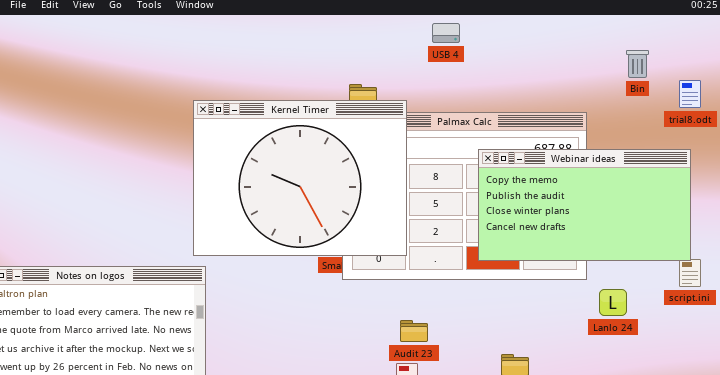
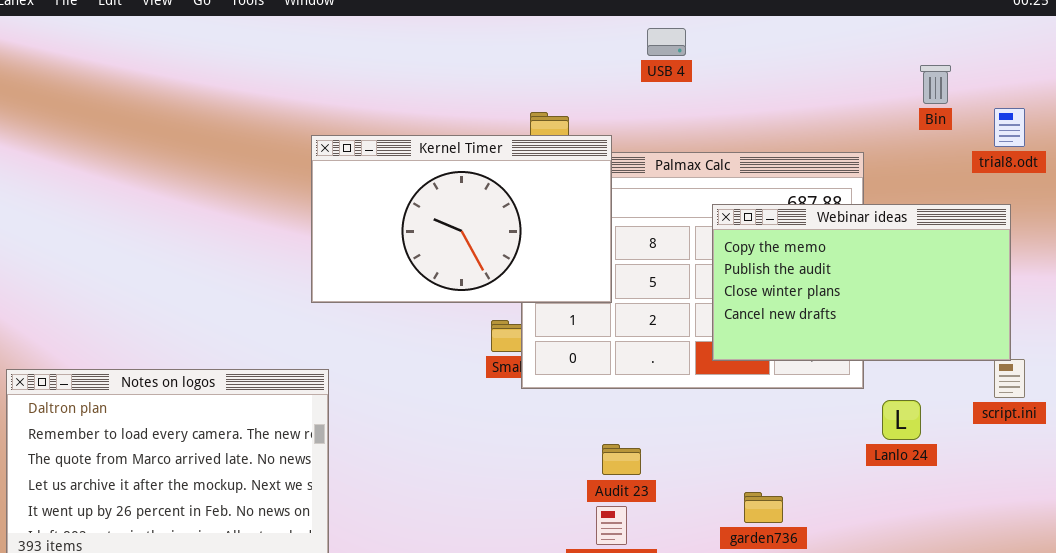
Kernel Timer: [193,100,407,256] -> [311,135,612,303], resized

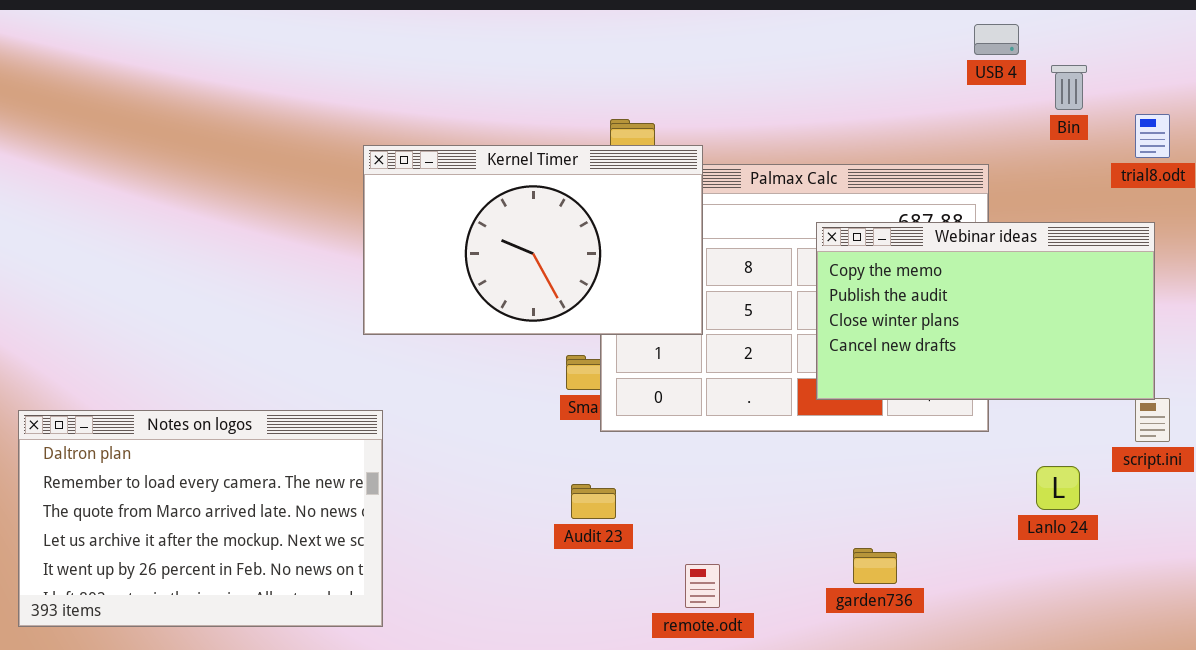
USB 4: [647,28,686,56] -> [974,24,1019,55], moved
Lanlo 24: [882,400,921,440] -> [1036,466,1080,510], moved
Audit 23: [602,444,641,475] -> [571,484,616,519], moved

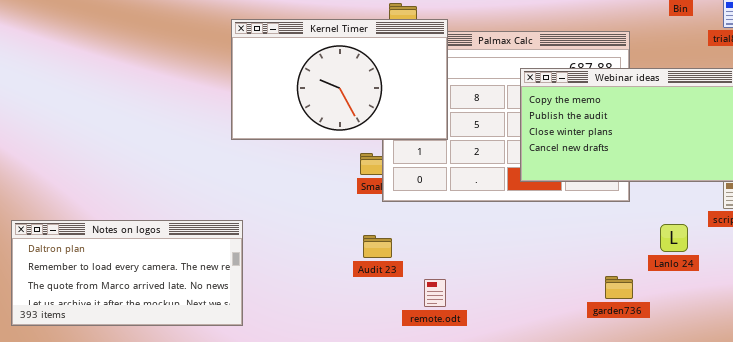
Notes on logos: [18,410,383,627] -> [11,220,243,326], resized
garden736: [853,548,897,584] -> [605,276,633,299], moved
remote.odt: [685,564,720,608] -> [424,279,446,307], moved

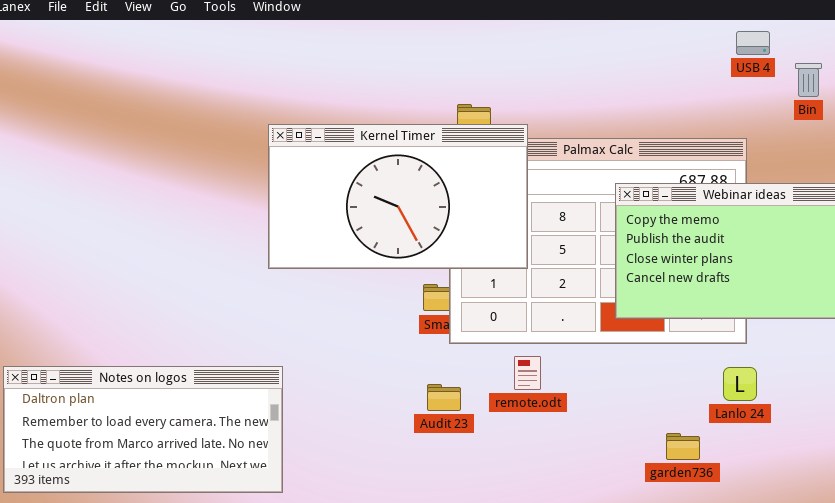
Lanlo 24: [660,224,688,252] -> [723,367,757,401], moved
garden736: [605,276,633,299] -> [666,433,700,460], moved
remote.odt: [424,279,446,307] -> [514,356,541,390], moved

